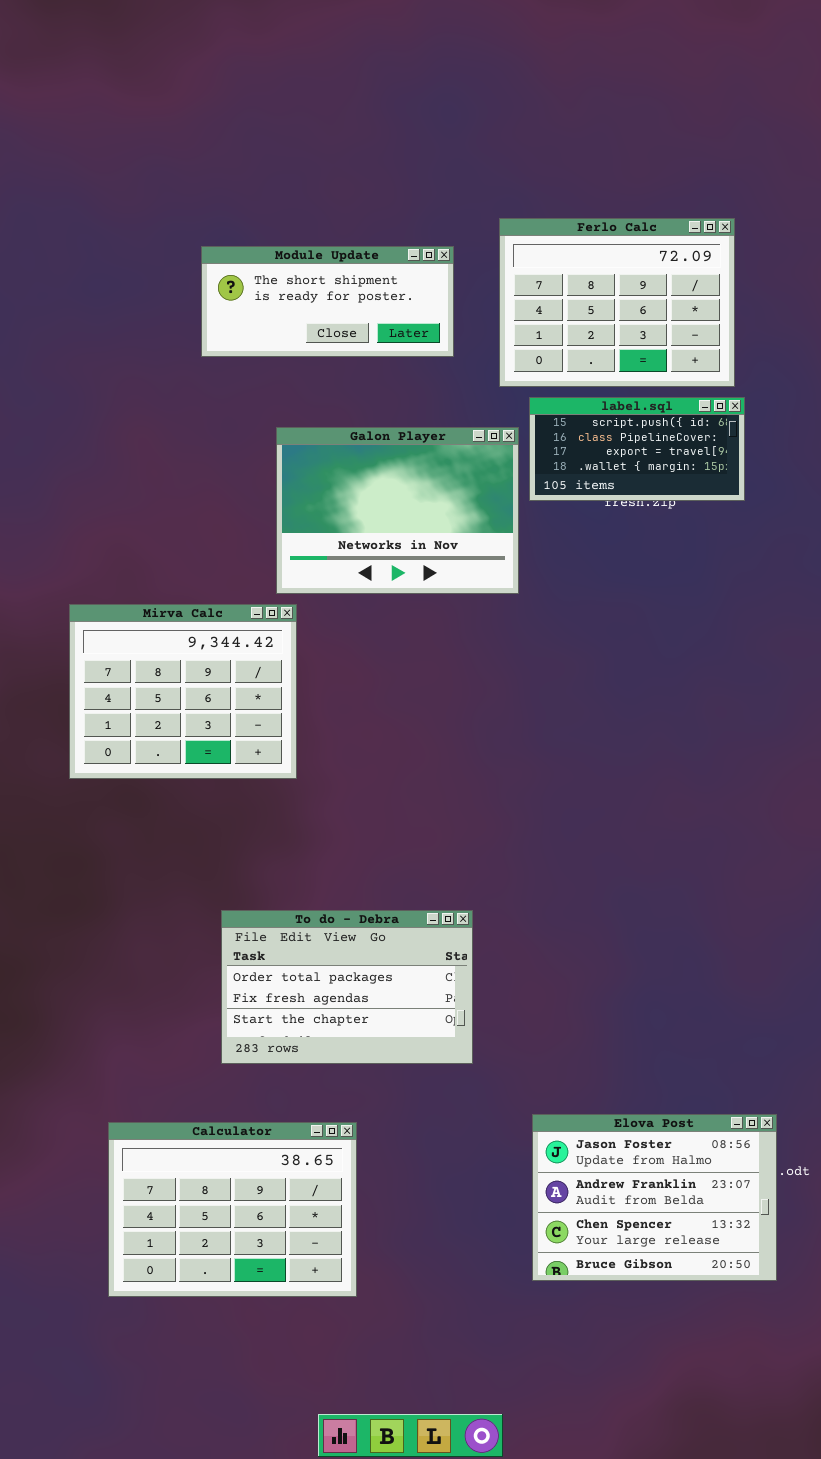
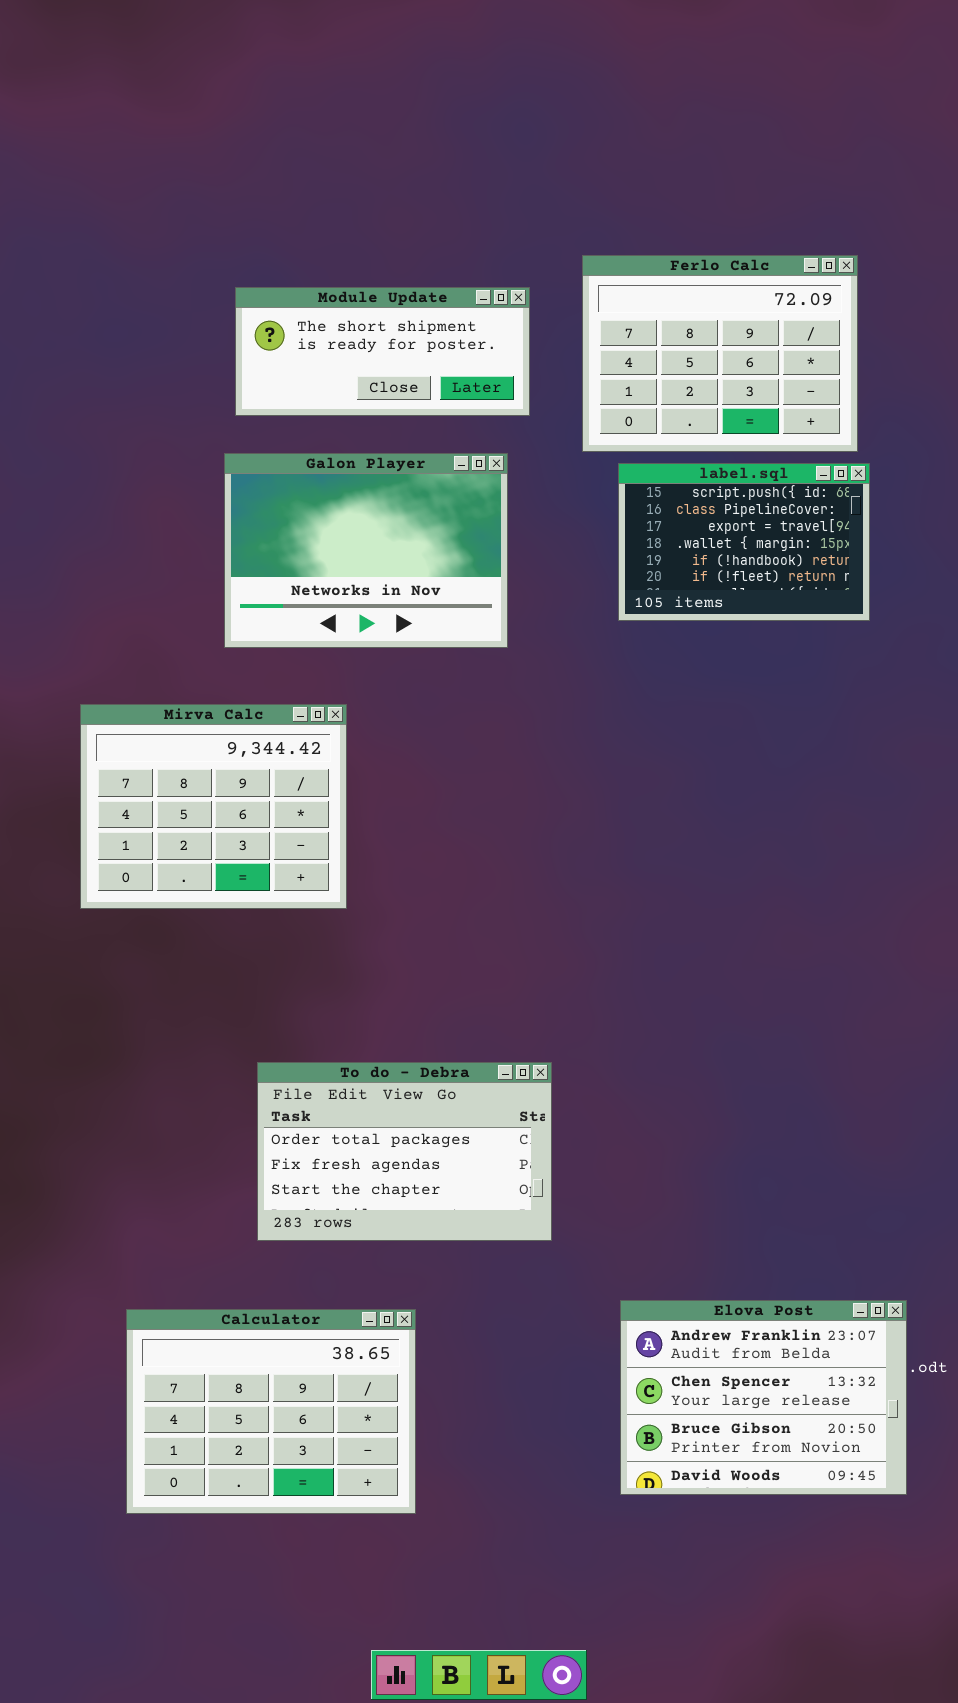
label.sql: [529,397,745,501] -> [618,463,870,621], resized
Galon Player: [276,427,519,594] -> [224,453,508,648], moved
Elova Post: [532,1114,777,1281] -> [620,1300,907,1495], scrolled down 1 row

